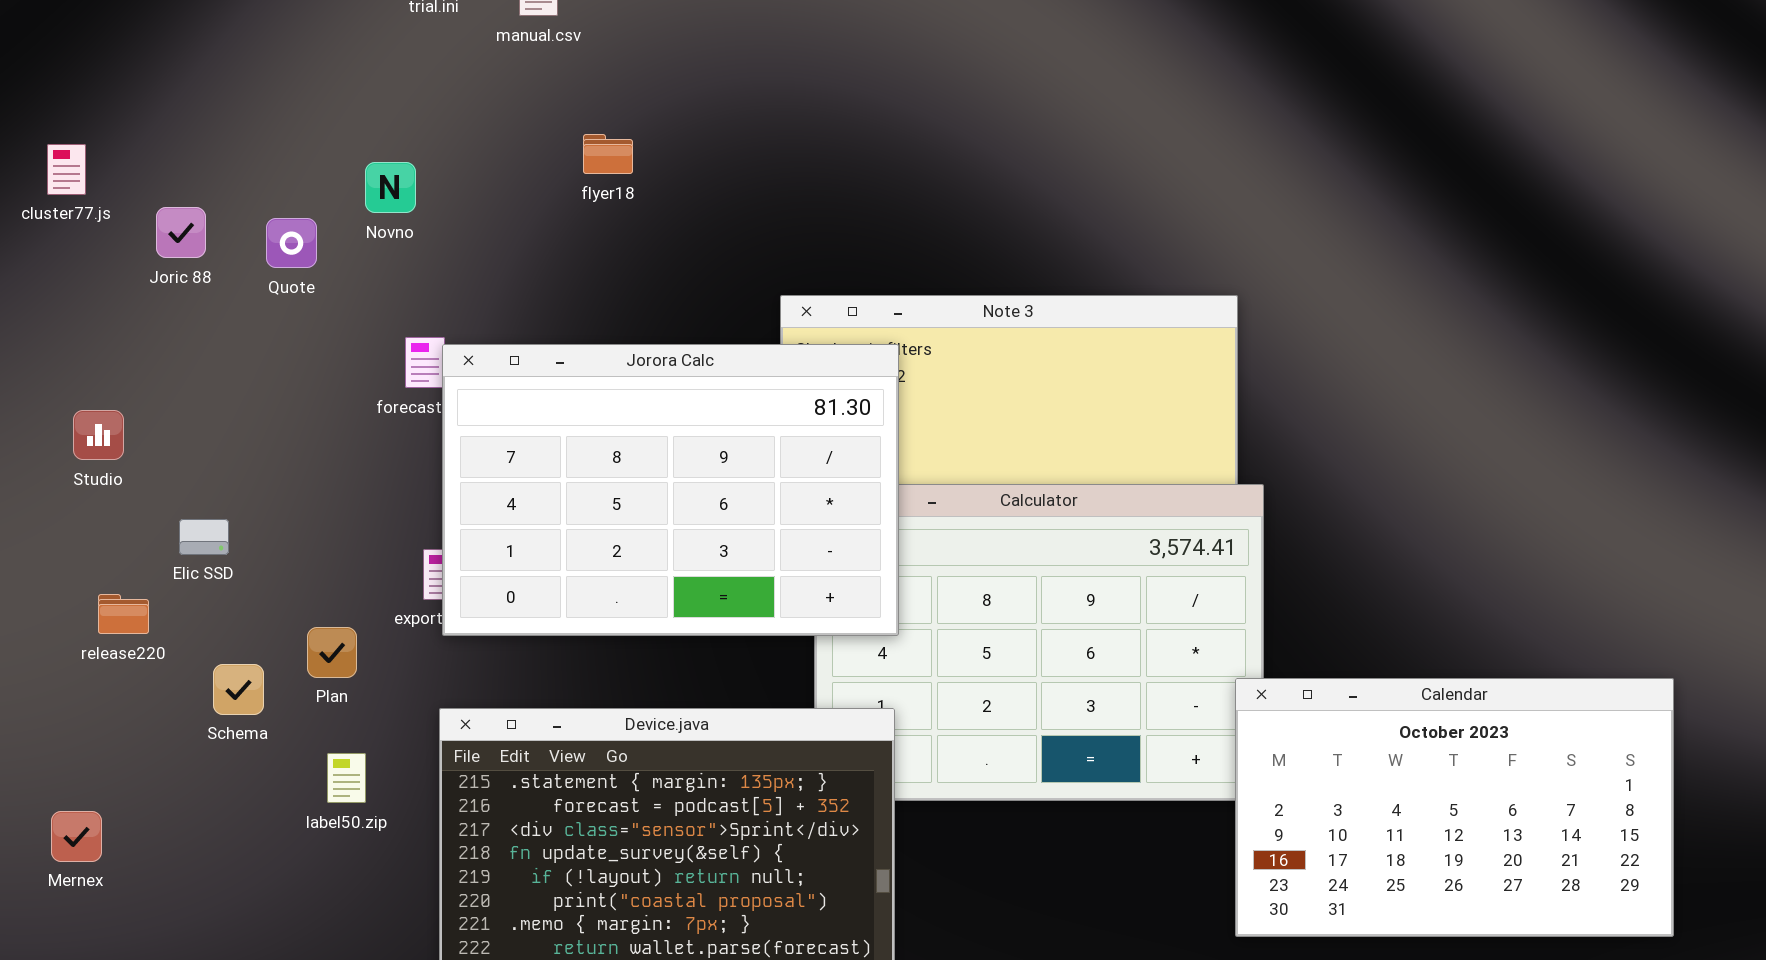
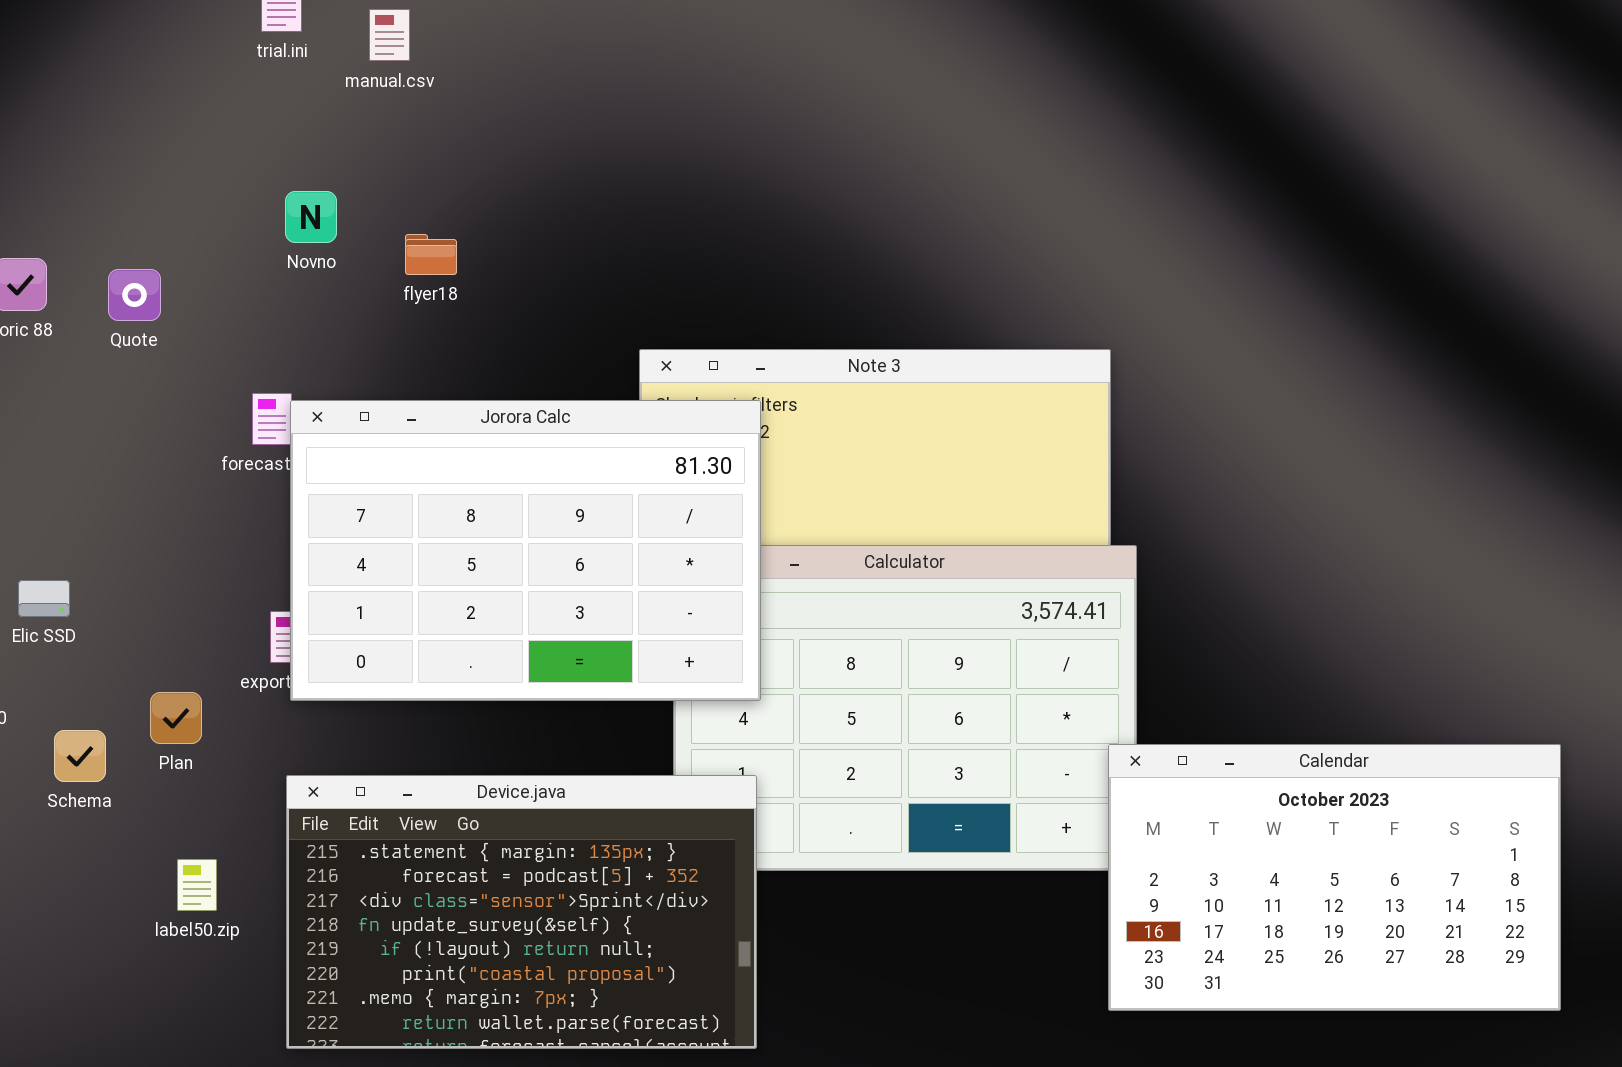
flyer18: [583,134,633,174] -> [405,234,457,275], moved
Novno: [365,162,416,213] -> [285,191,337,243], moved
label50.zip: [327,753,366,803] -> [177,859,217,911], moved

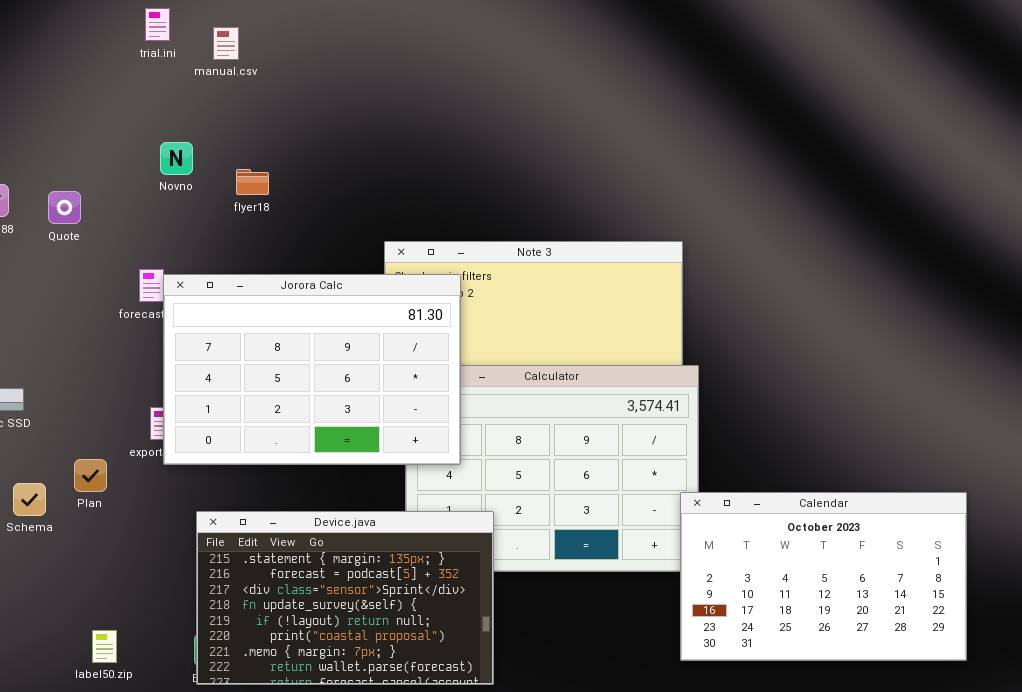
Device.java: [286,775,757,1049] -> [196,511,494,685], moved
label50.zip: [177,859,217,911] -> [92,630,117,663], moved

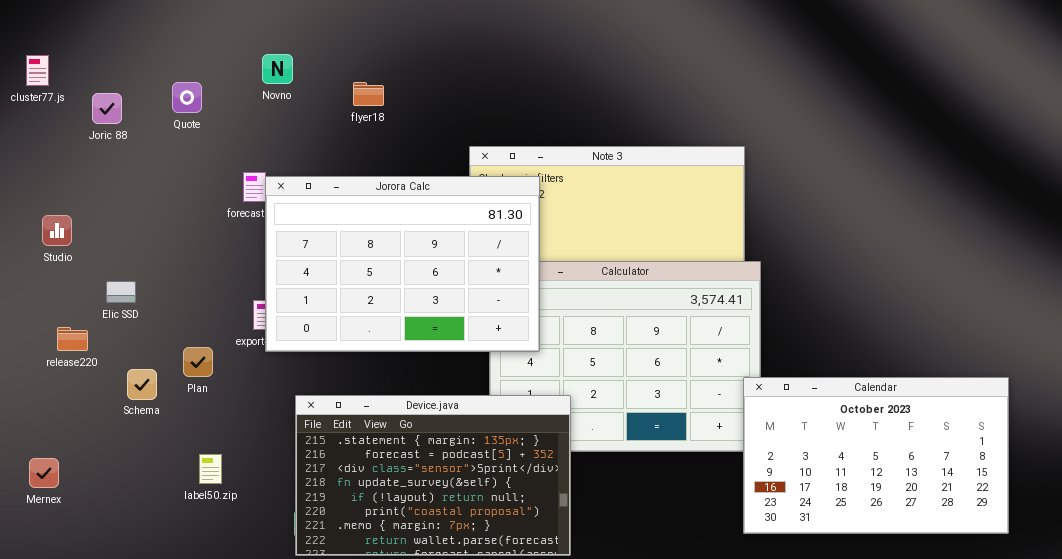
flyer18: [236,169,269,195] -> [353,82,384,106], moved
Quote: [48,191,81,224] -> [172,82,202,113], moved
label50.zip: [92,630,117,663] -> [199,454,222,484], moved

